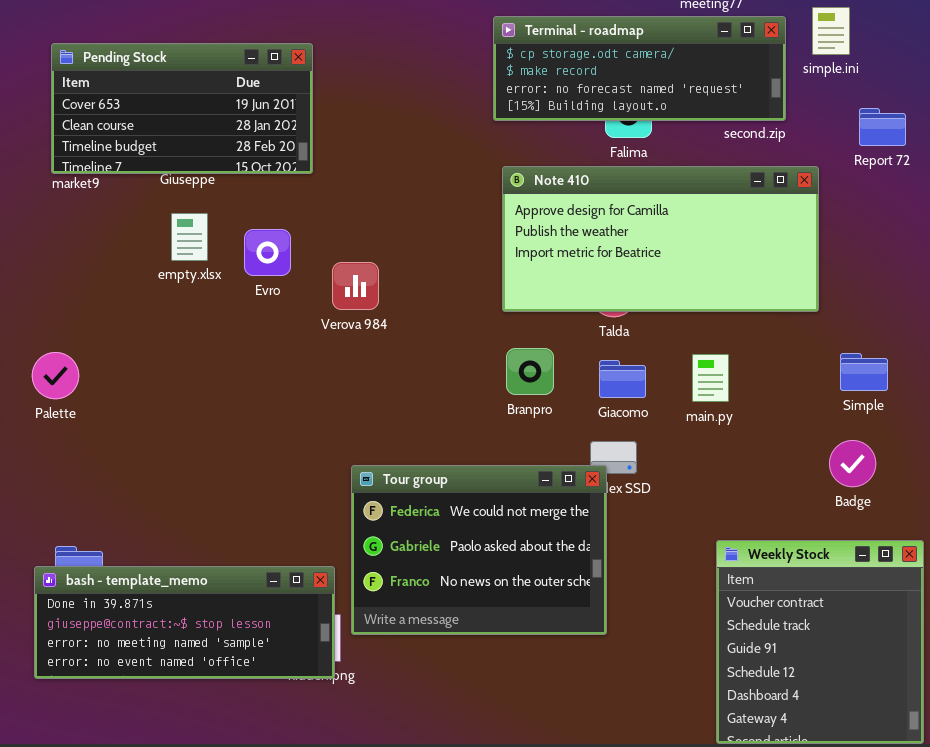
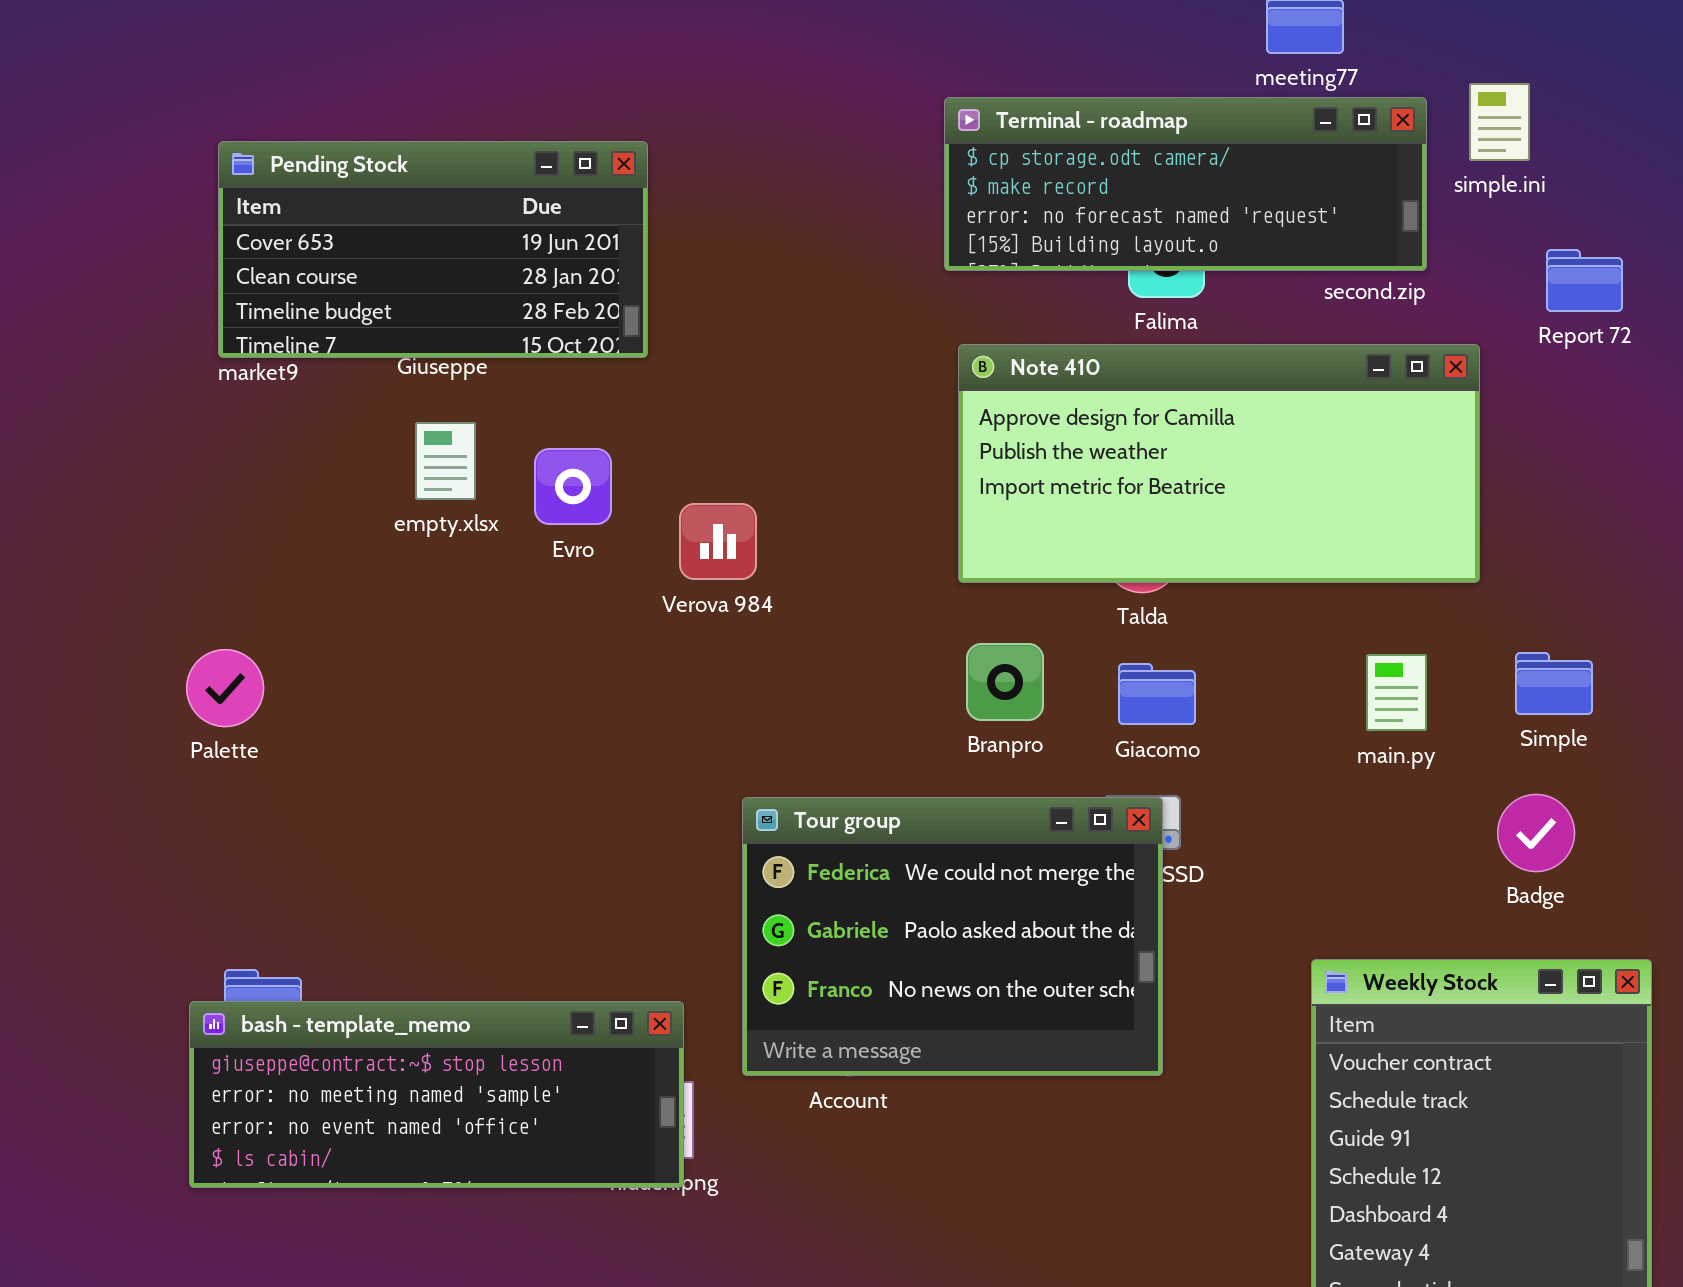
main.py: [692,354,729,402] -> [1366,654,1427,731], moved
Tour group: [351,465,607,635] -> [742,797,1163,1076], moved
bash - template_memo: [34,566,335,679] -> [189,1001,684,1188], scrolled down 1 row

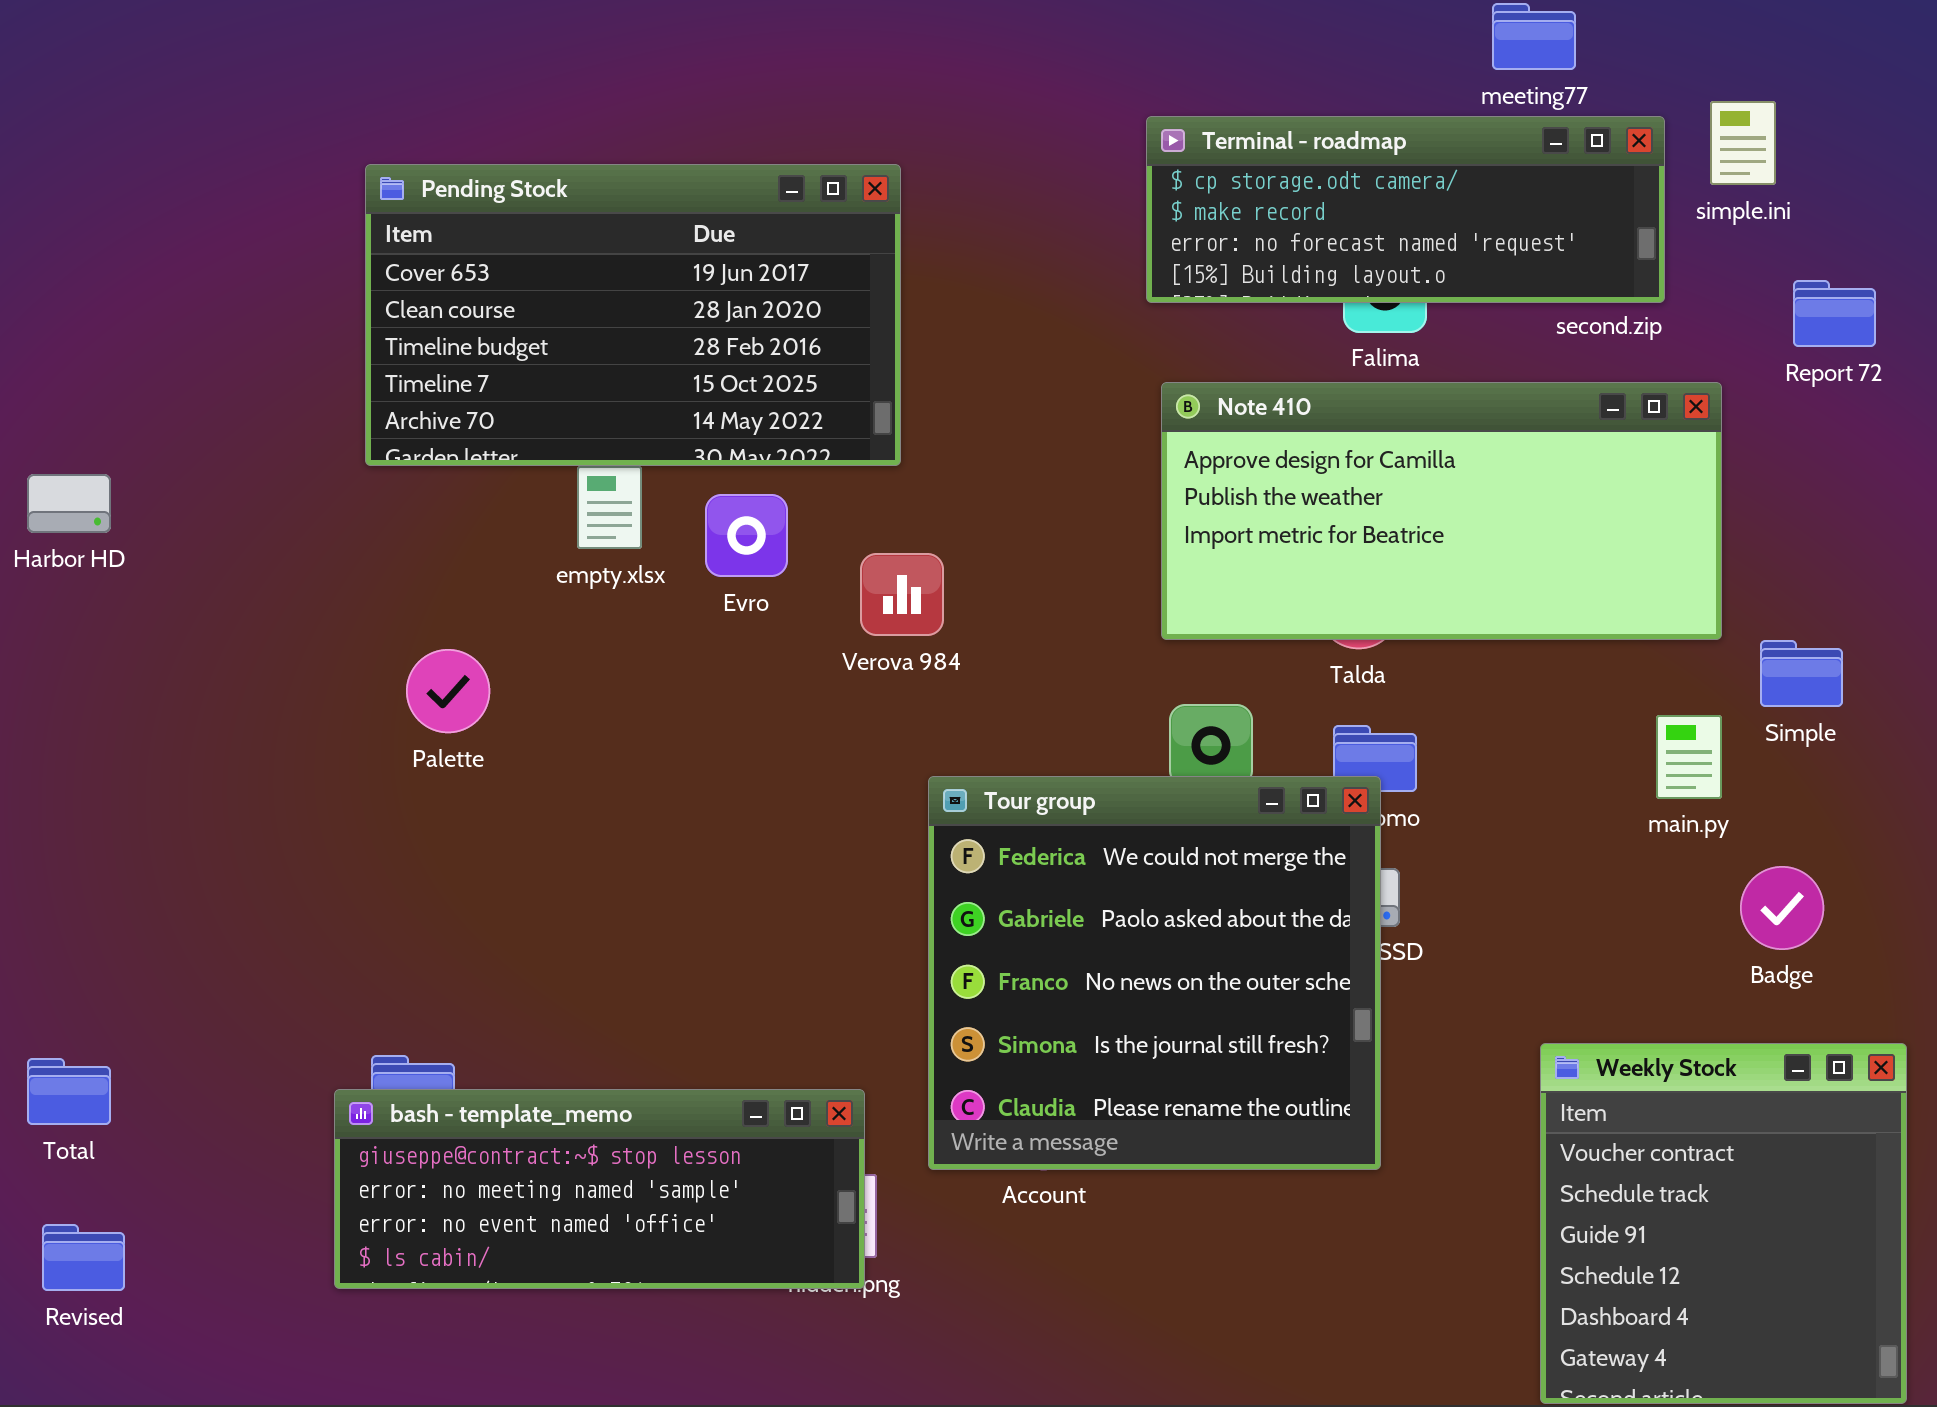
Pending Stock: [218,141,648,358] -> [365,164,901,466], resized
Palette: [186,649,264,727] -> [406,649,490,733], moved
Simple: [1515,652,1593,715] -> [1760,640,1843,707], moved
main.py: [1366,654,1427,731] -> [1656,715,1722,799], moved
Tour group: [742,797,1163,1076] -> [928,776,1381,1170], resized

